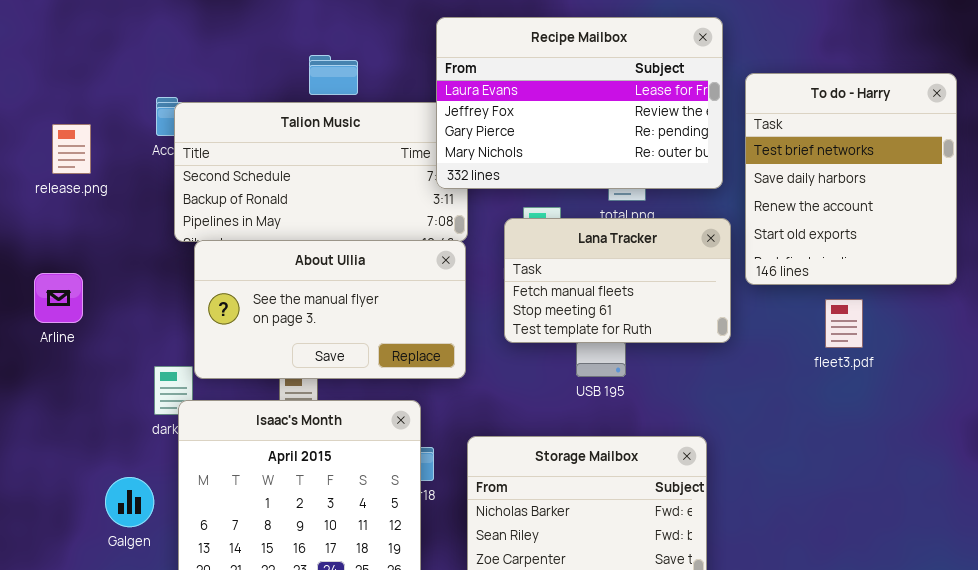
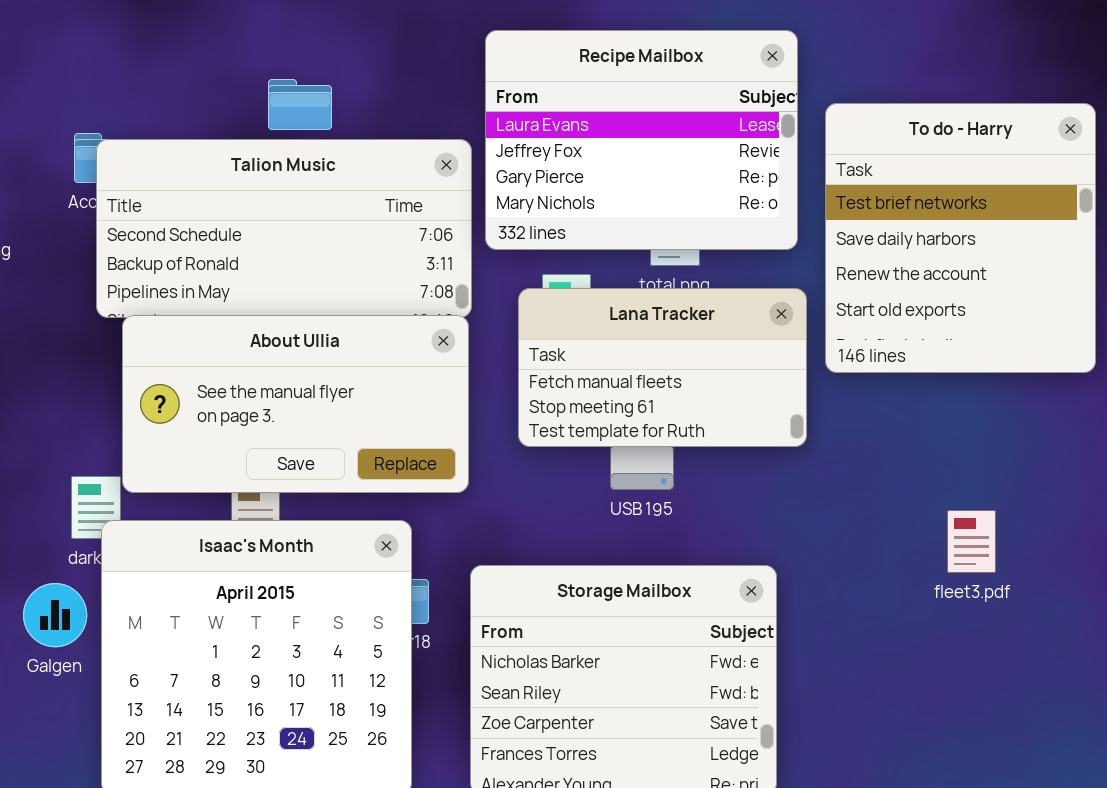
Recipe Mailbox: [436,17,723,189] -> [485,30,798,250], resized
fleet3.pdf: [825,299,863,348] -> [947,510,996,573], moved
Galgen: [105,477,154,527] -> [23,583,87,647], moved

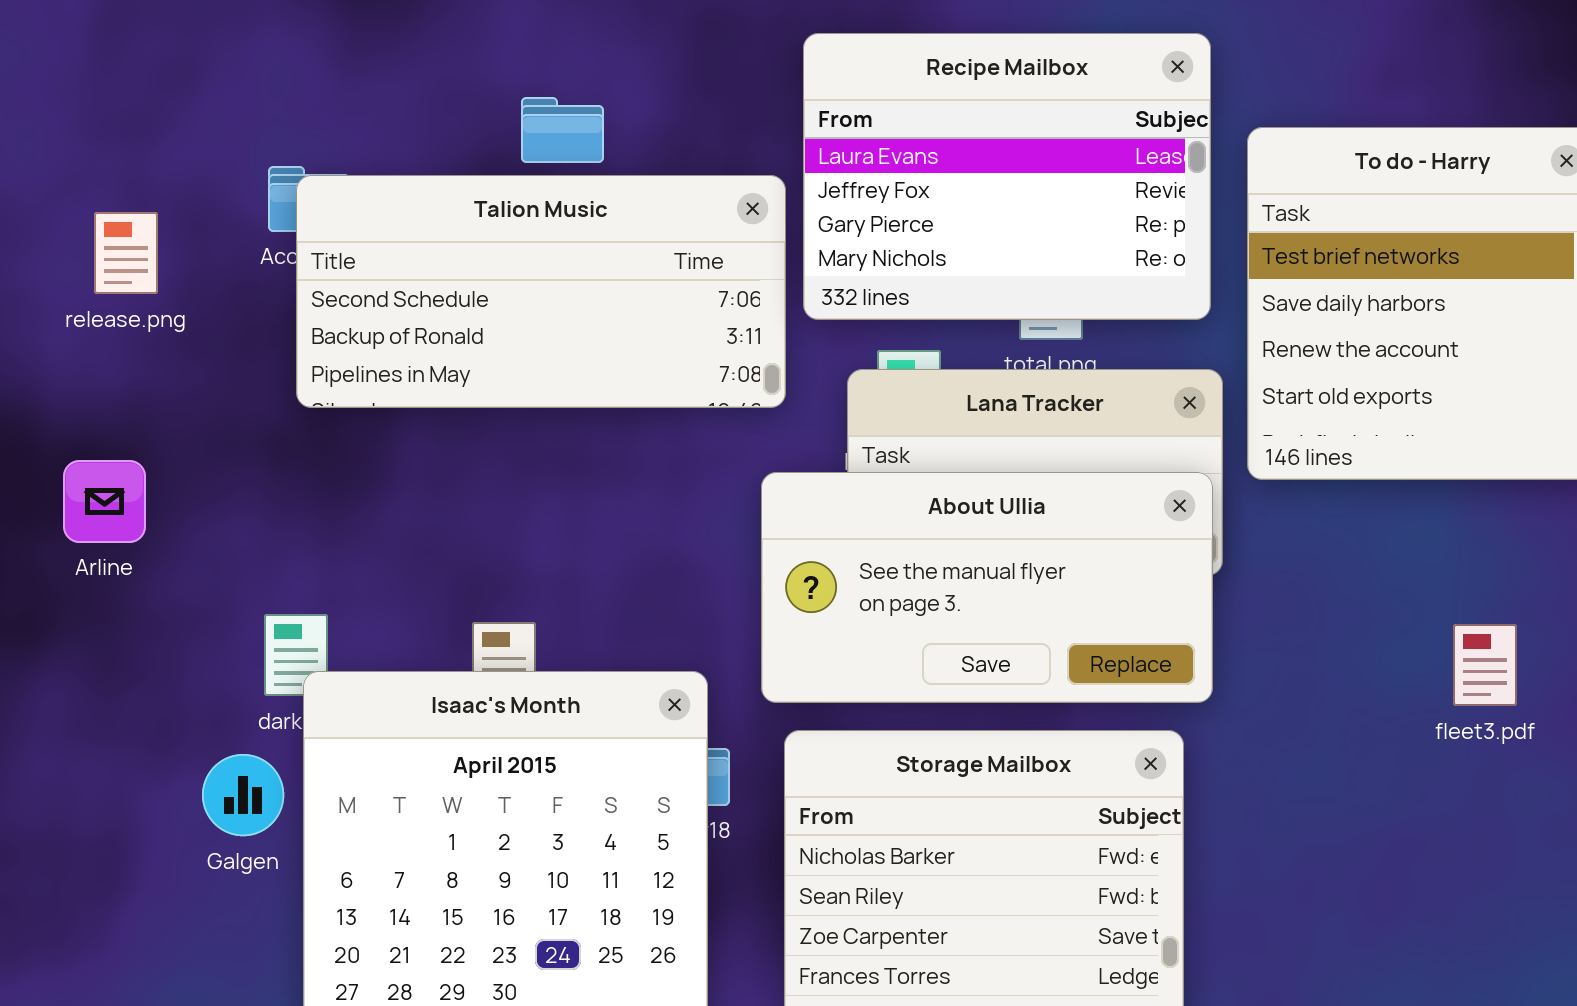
About Ullia: [122,315,469,493] -> [761,472,1213,703], moved
fleet3.pdf: [947,510,996,573] -> [1453,624,1517,706], moved

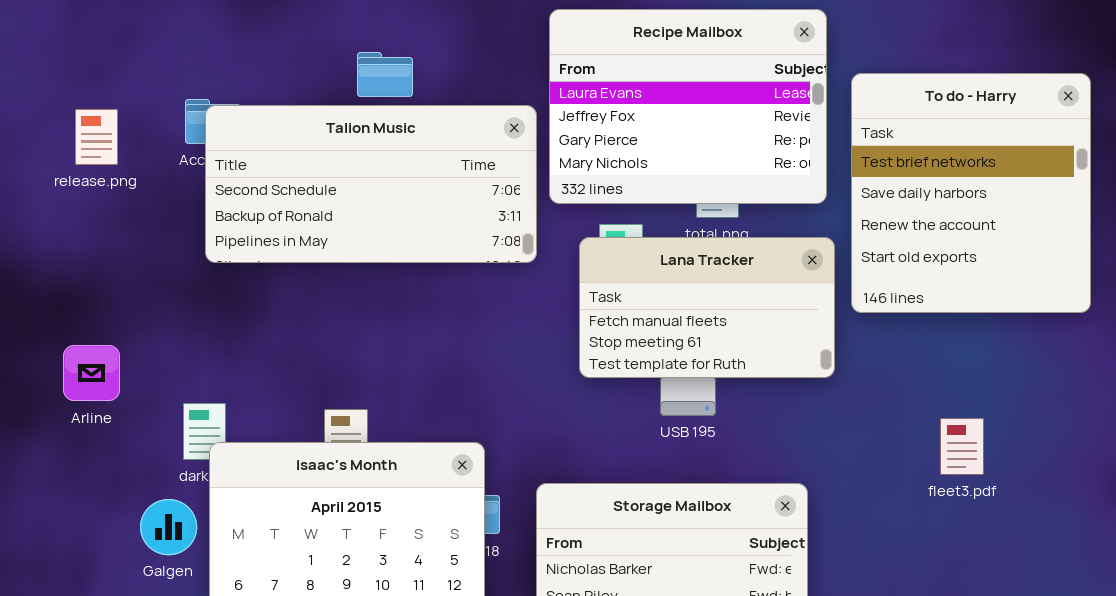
release.png: [94,212,158,294] -> [75,109,118,165], moved
Arline: [63,460,146,543] -> [63,345,120,401], moved
About Ullia: [761,472,1213,703] -> none, closed
fleet3.pdf: [1453,624,1517,706] -> [940,418,984,475], moved

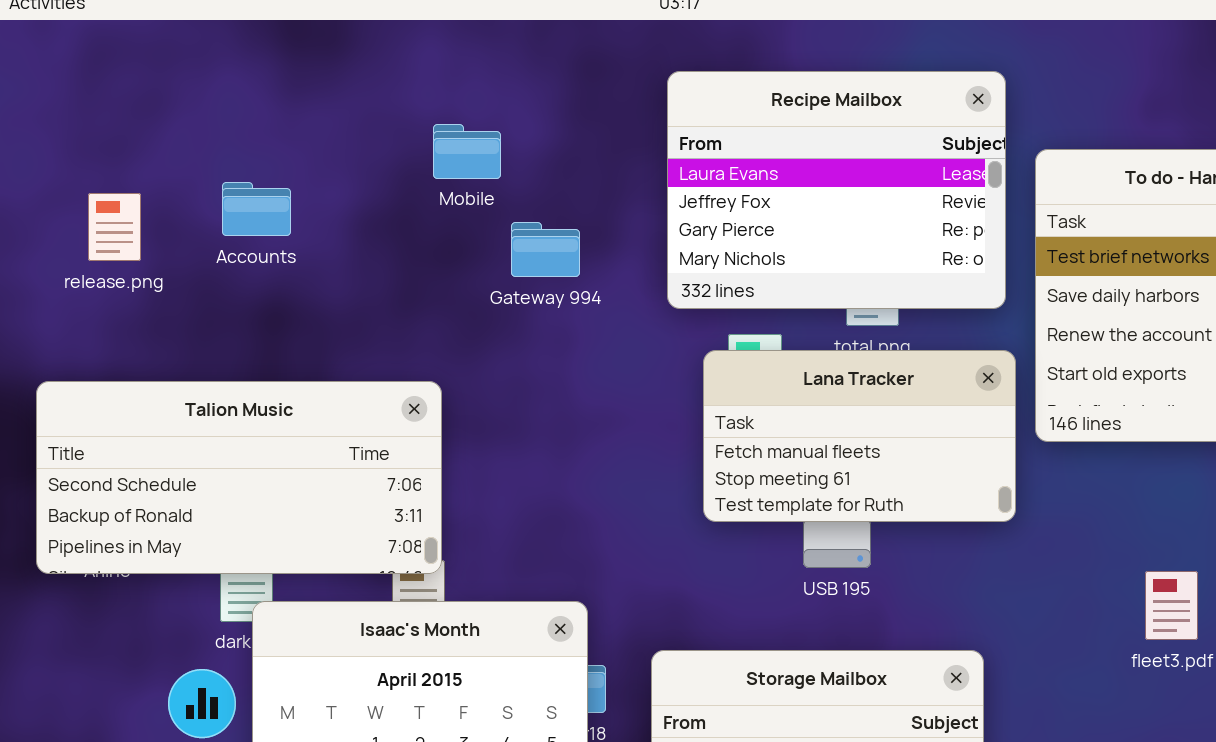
Talion Music: [205,105,537,263] -> [36,381,442,574], moved

